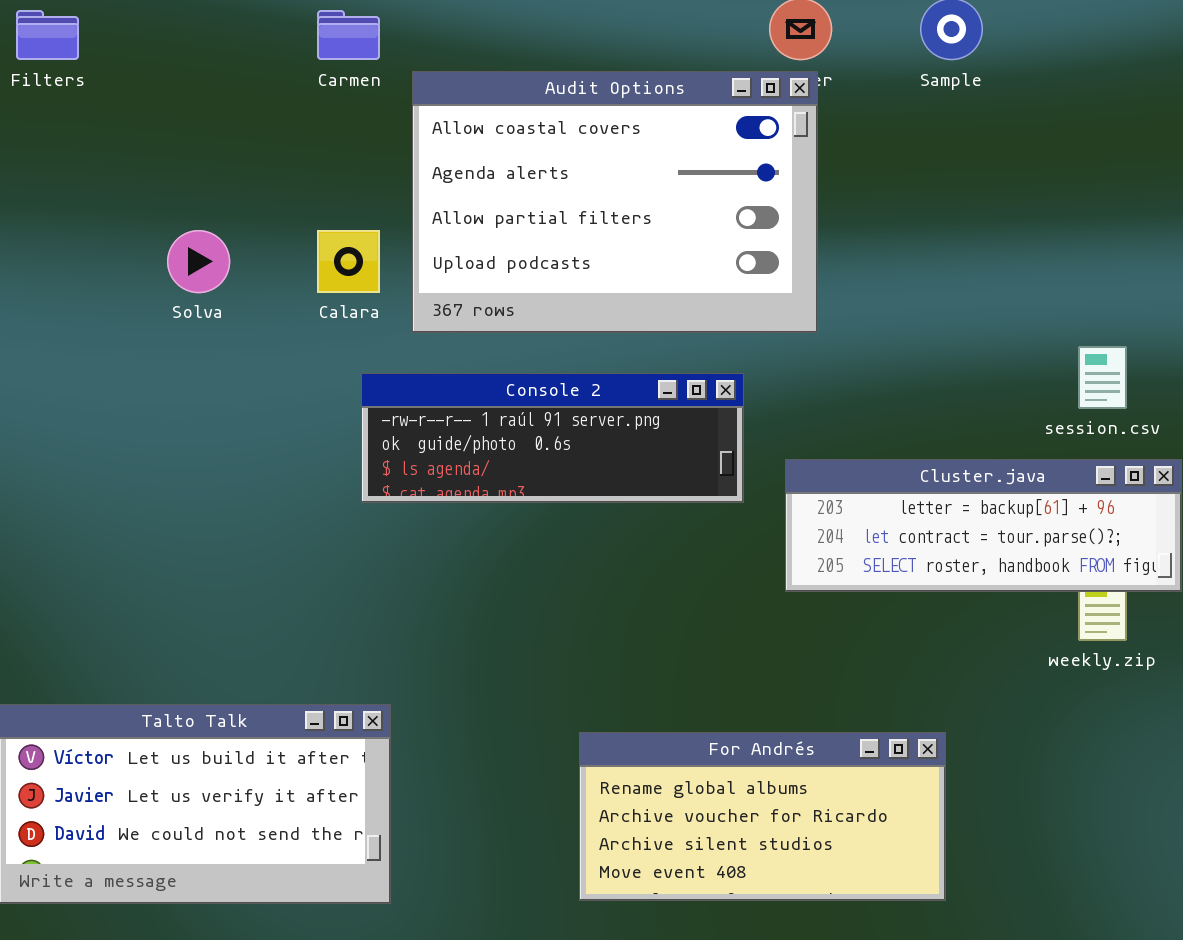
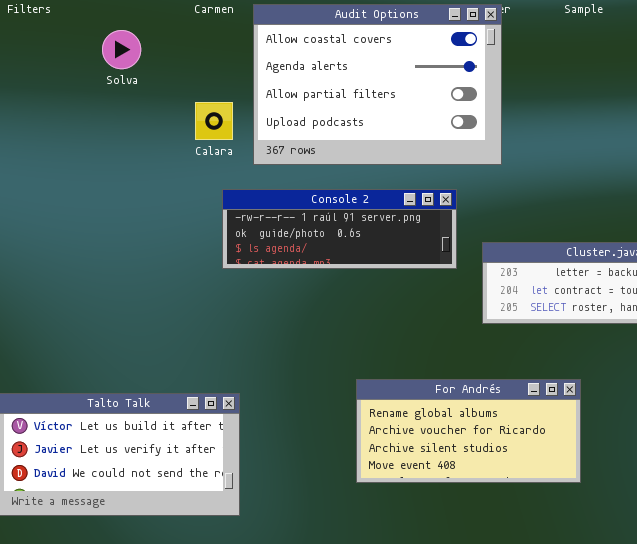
Solva: [167,230,230,293] -> [102,30,141,69], moved
For Andrés: [579,732,946,901] -> [356,379,581,483], moved

